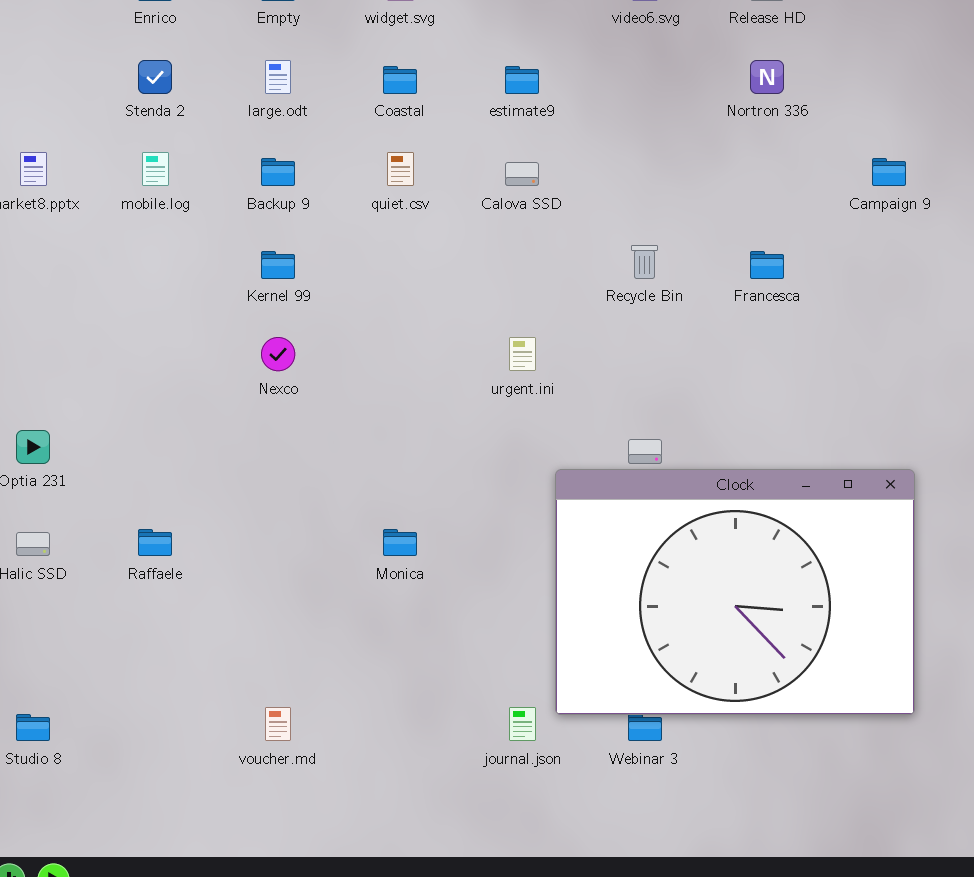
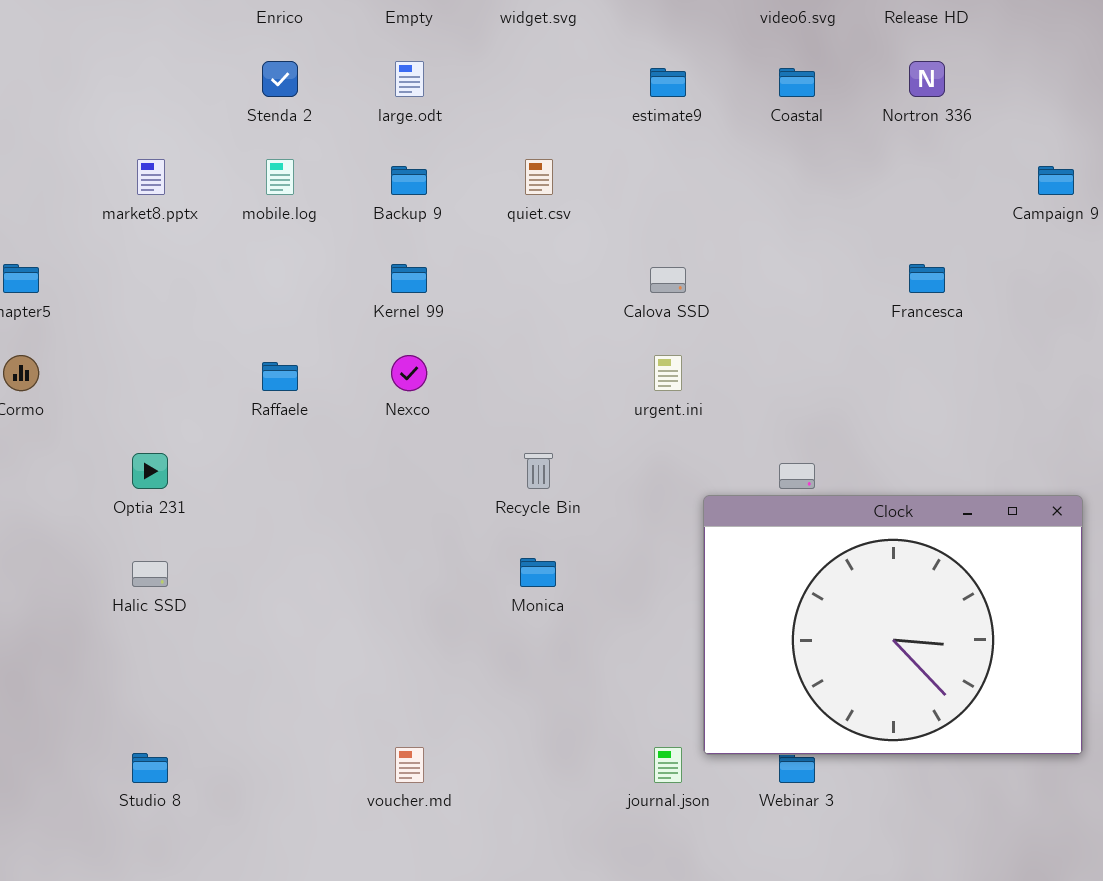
Coastal: [383,66,417,94] -> [779,68,815,97], moved
Calova SSD: [505,162,539,186] -> [650,267,686,293], moved
Recycle Bin: [631,245,658,279] -> [524,453,553,489], moved
Raffaele: [138,529,172,556] -> [262,362,298,391], moved

